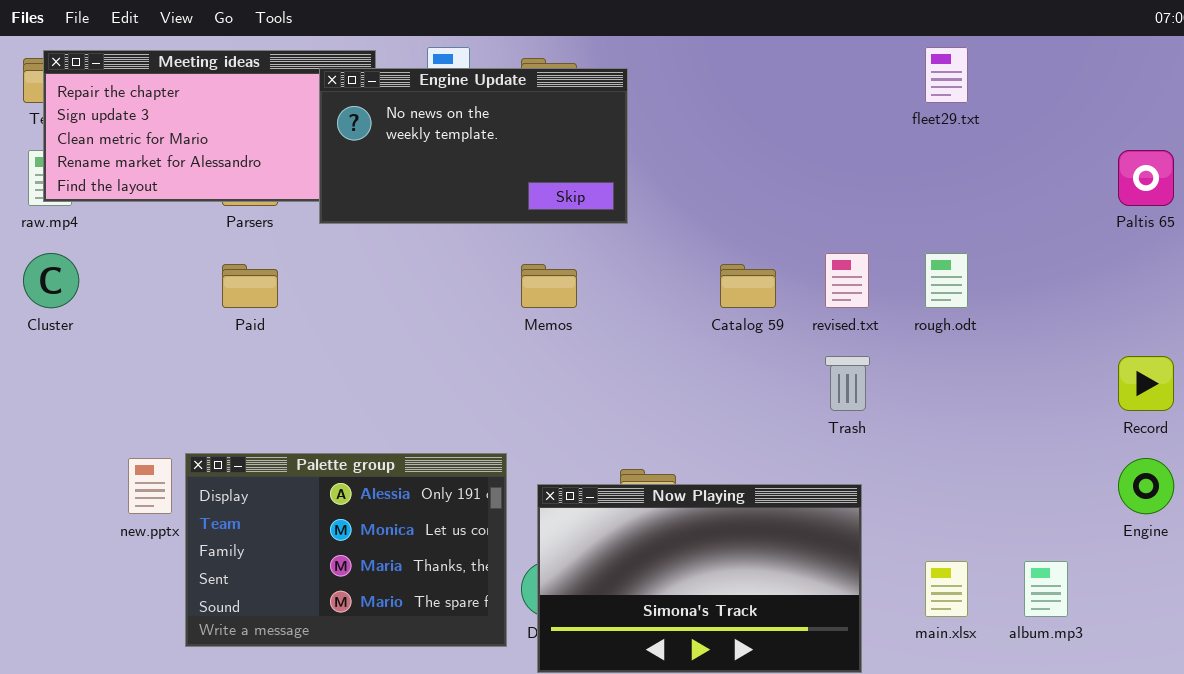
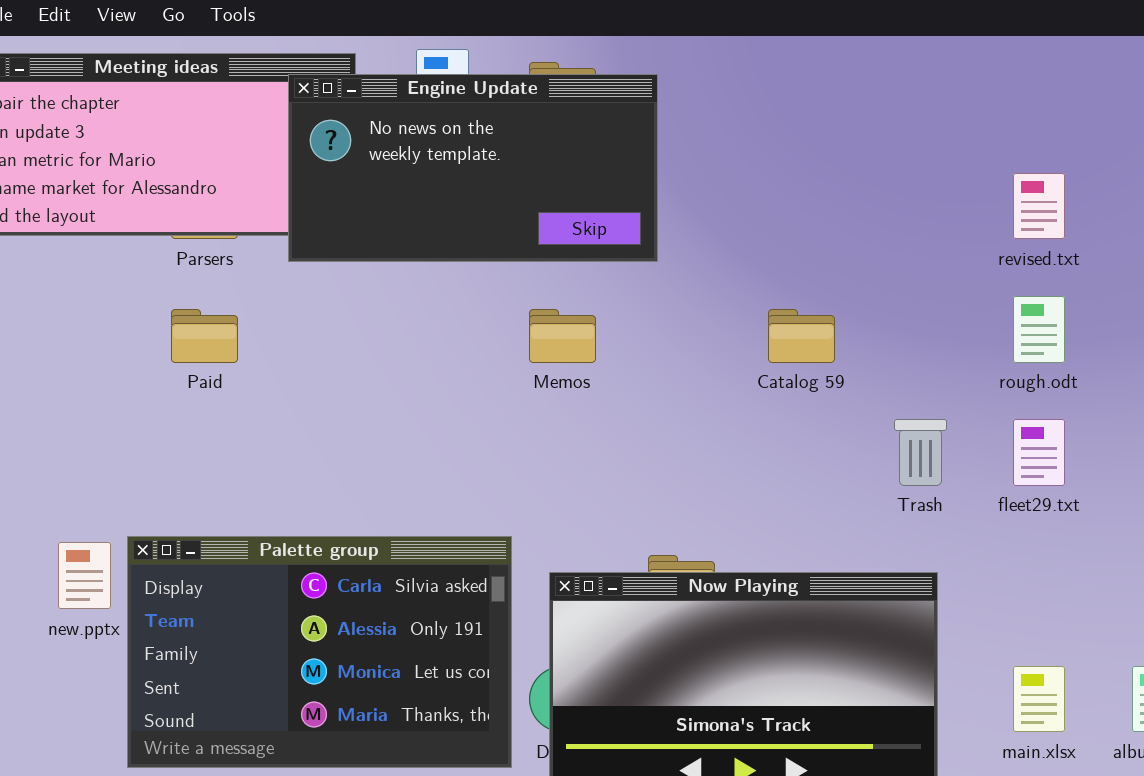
fleet29.txt: [925,47,968,103] -> [1013,419,1065,486], moved
revised.txt: [825,253,869,308] -> [1013,173,1065,239], moved
Palette group: [185,453,507,647] -> [127,536,512,768], scrolled up 1 row

